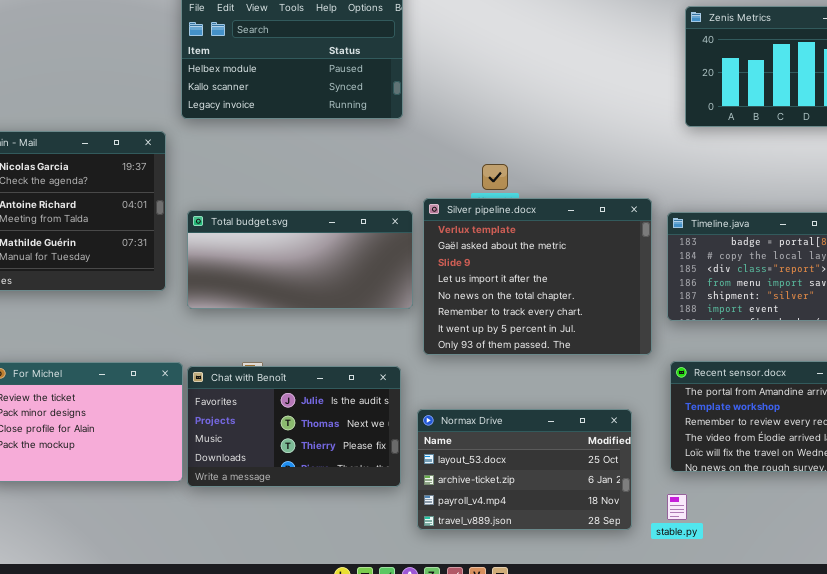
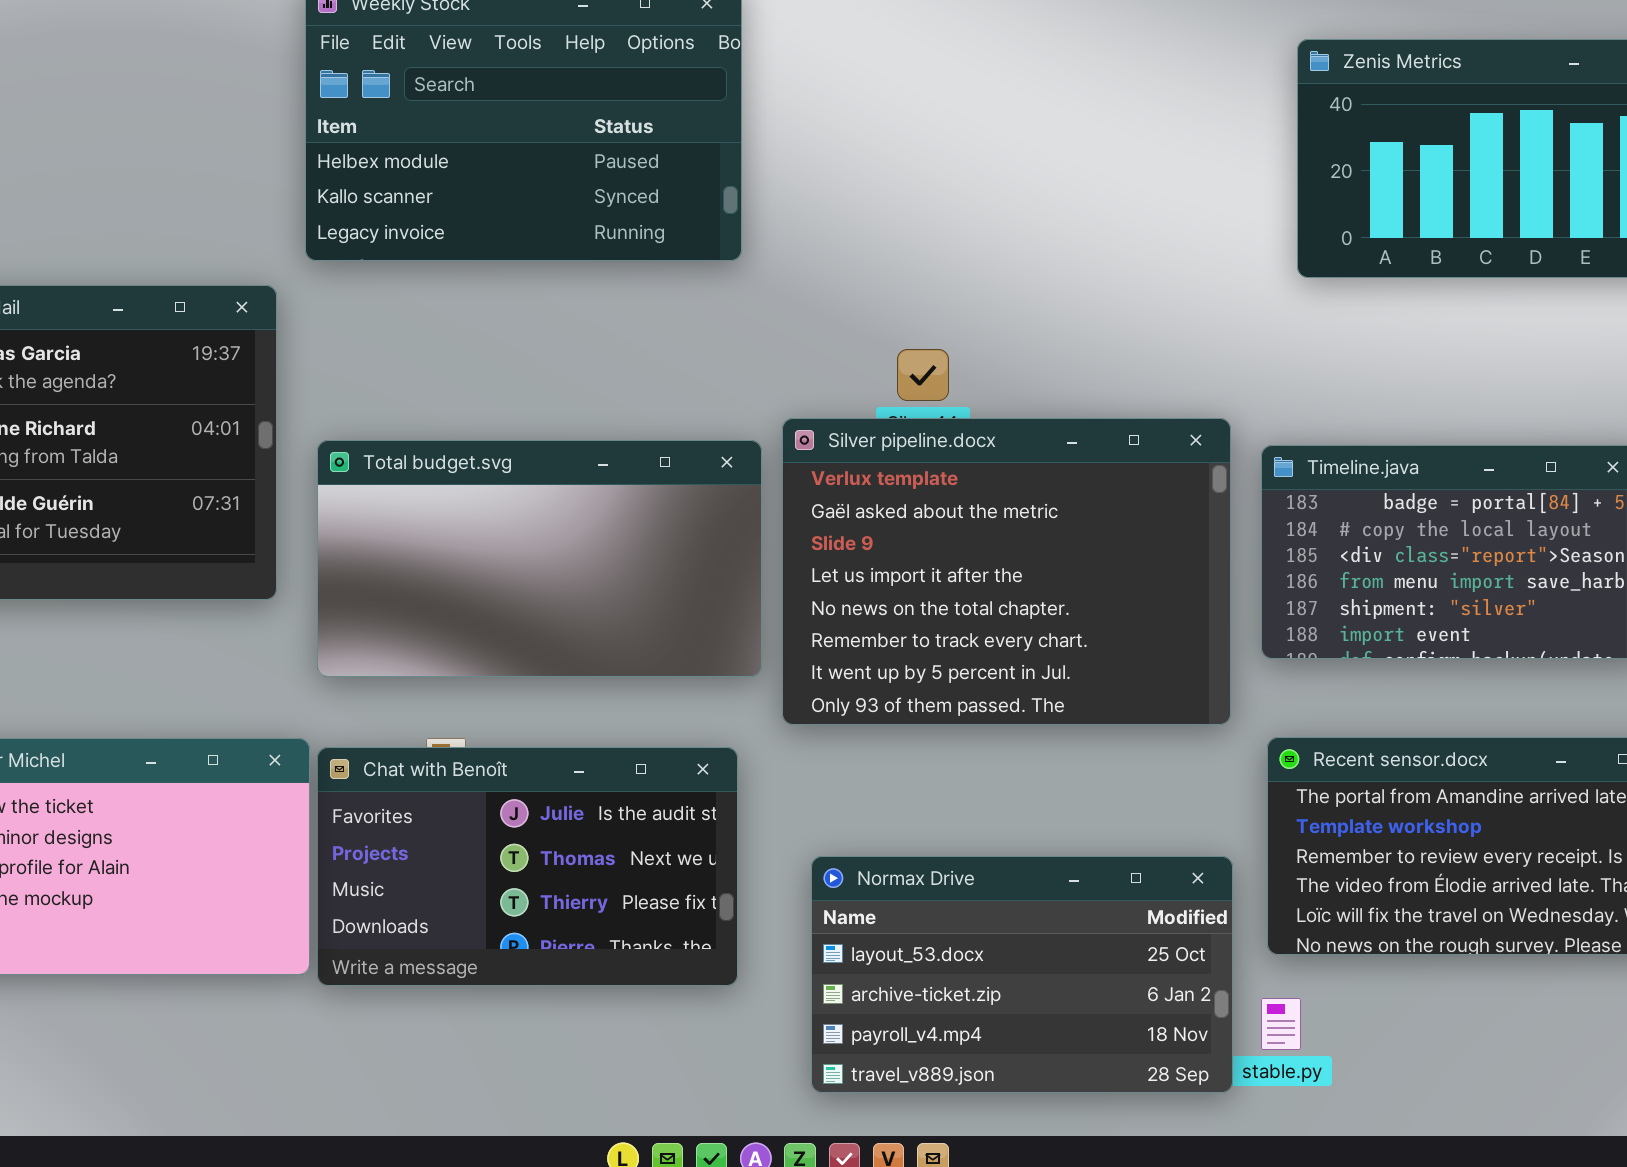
Total budget.svg: [187,210,413,309] -> [317,440,762,677], resized
Normax Drive: [417,409,632,530] -> [811,856,1233,1093], moved

